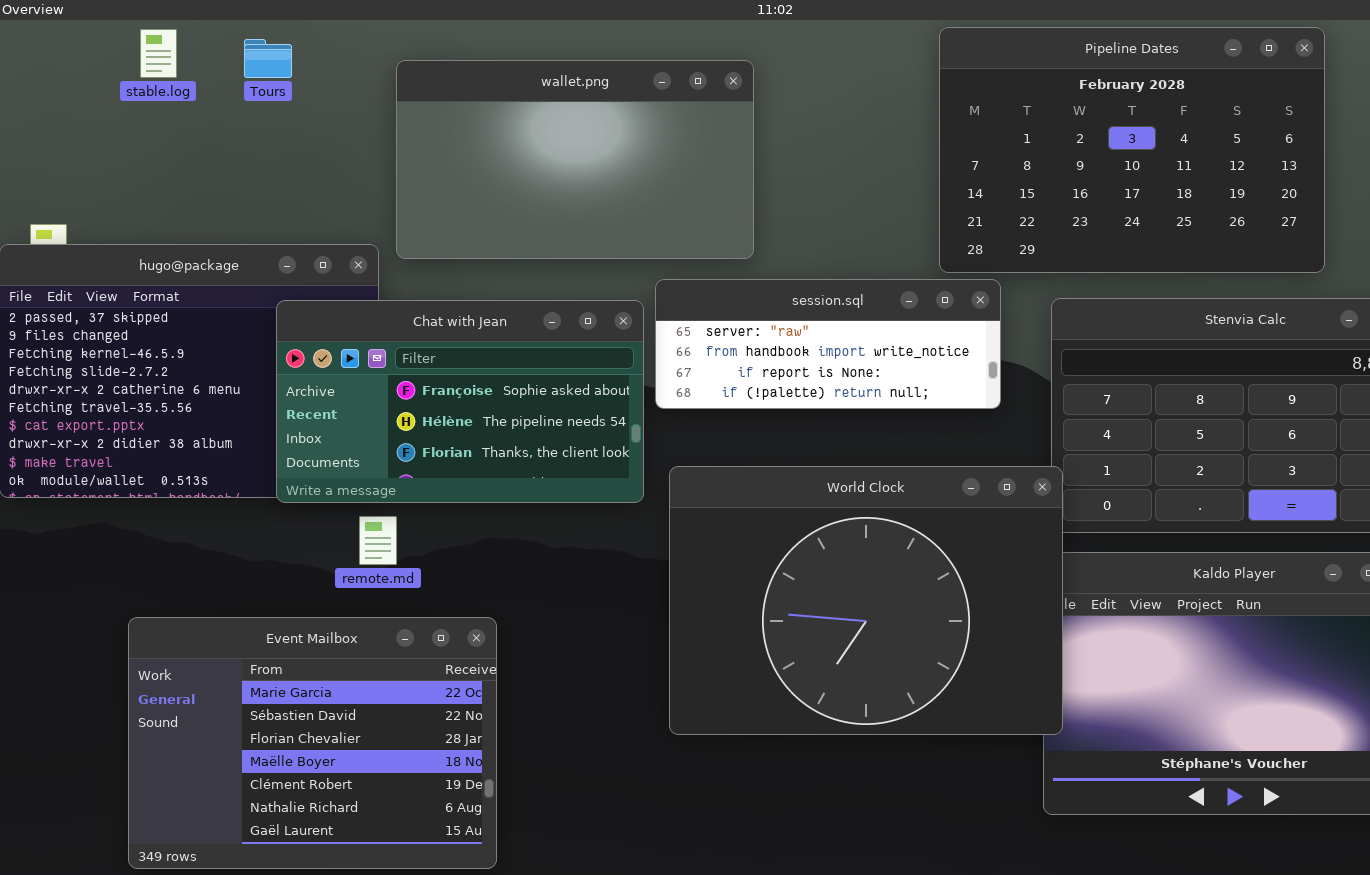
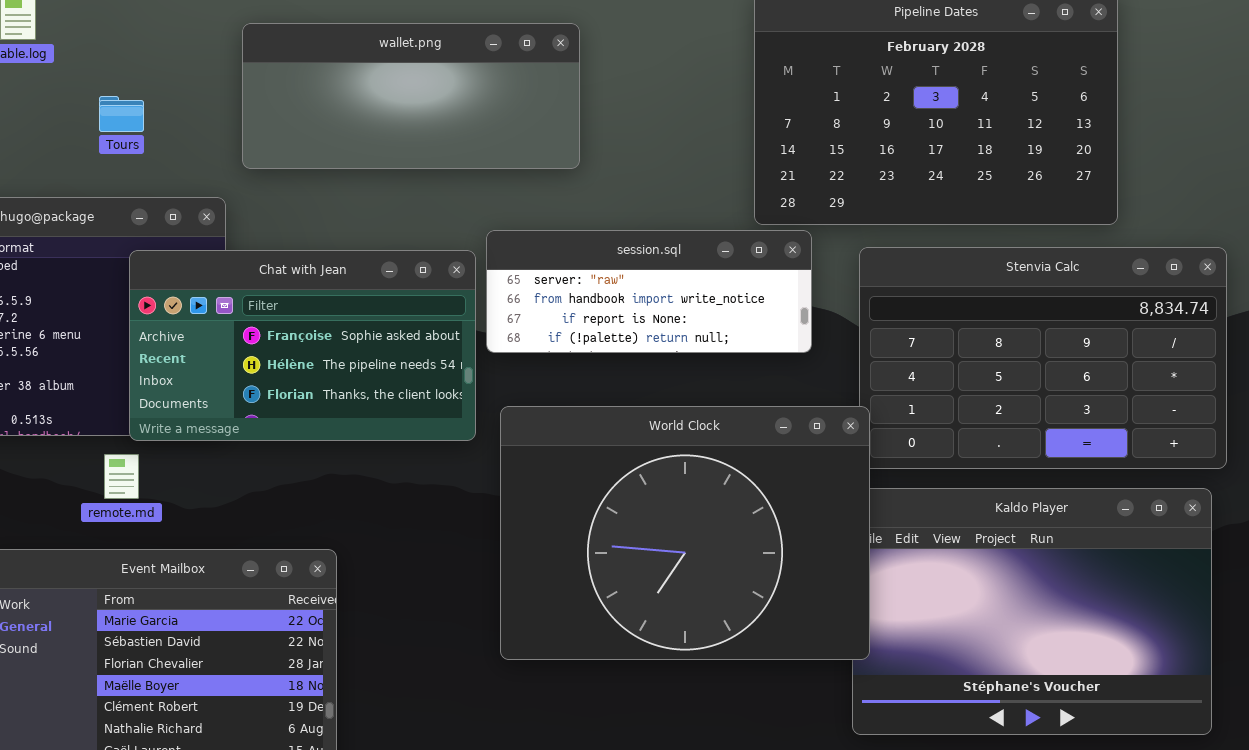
Tours: [244,39,292,78] -> [99,96,144,132], moved
wallet.png: [396,60,754,259] -> [242,23,580,169], resized
remote.md: [359,516,397,565] -> [104,454,139,499], moved

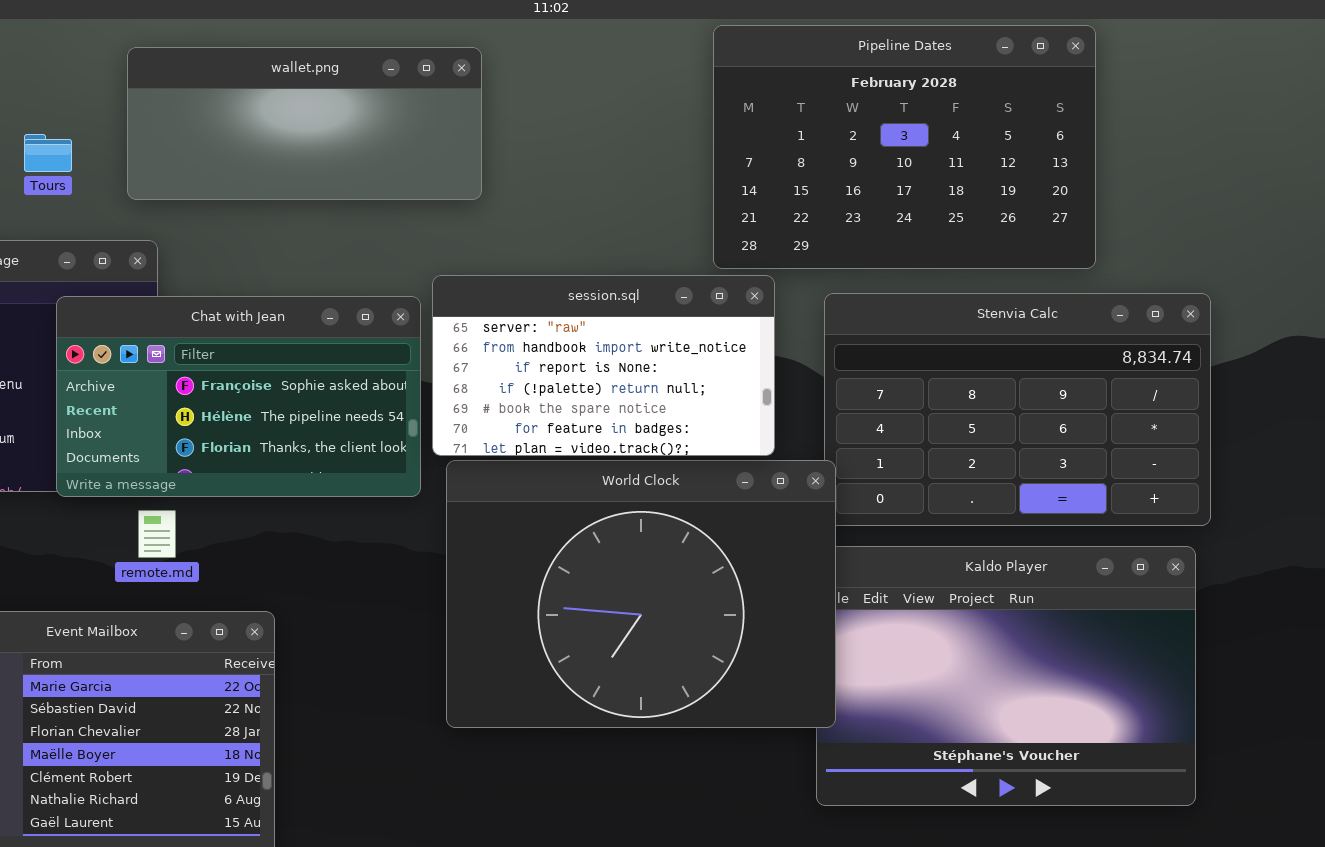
wallet.png: [242,23,580,169] -> [127,47,482,200], moved
session.sql: [486,230,812,353] -> [432,275,775,456], resized
remote.md: [104,454,139,499] -> [138,510,176,558], moved

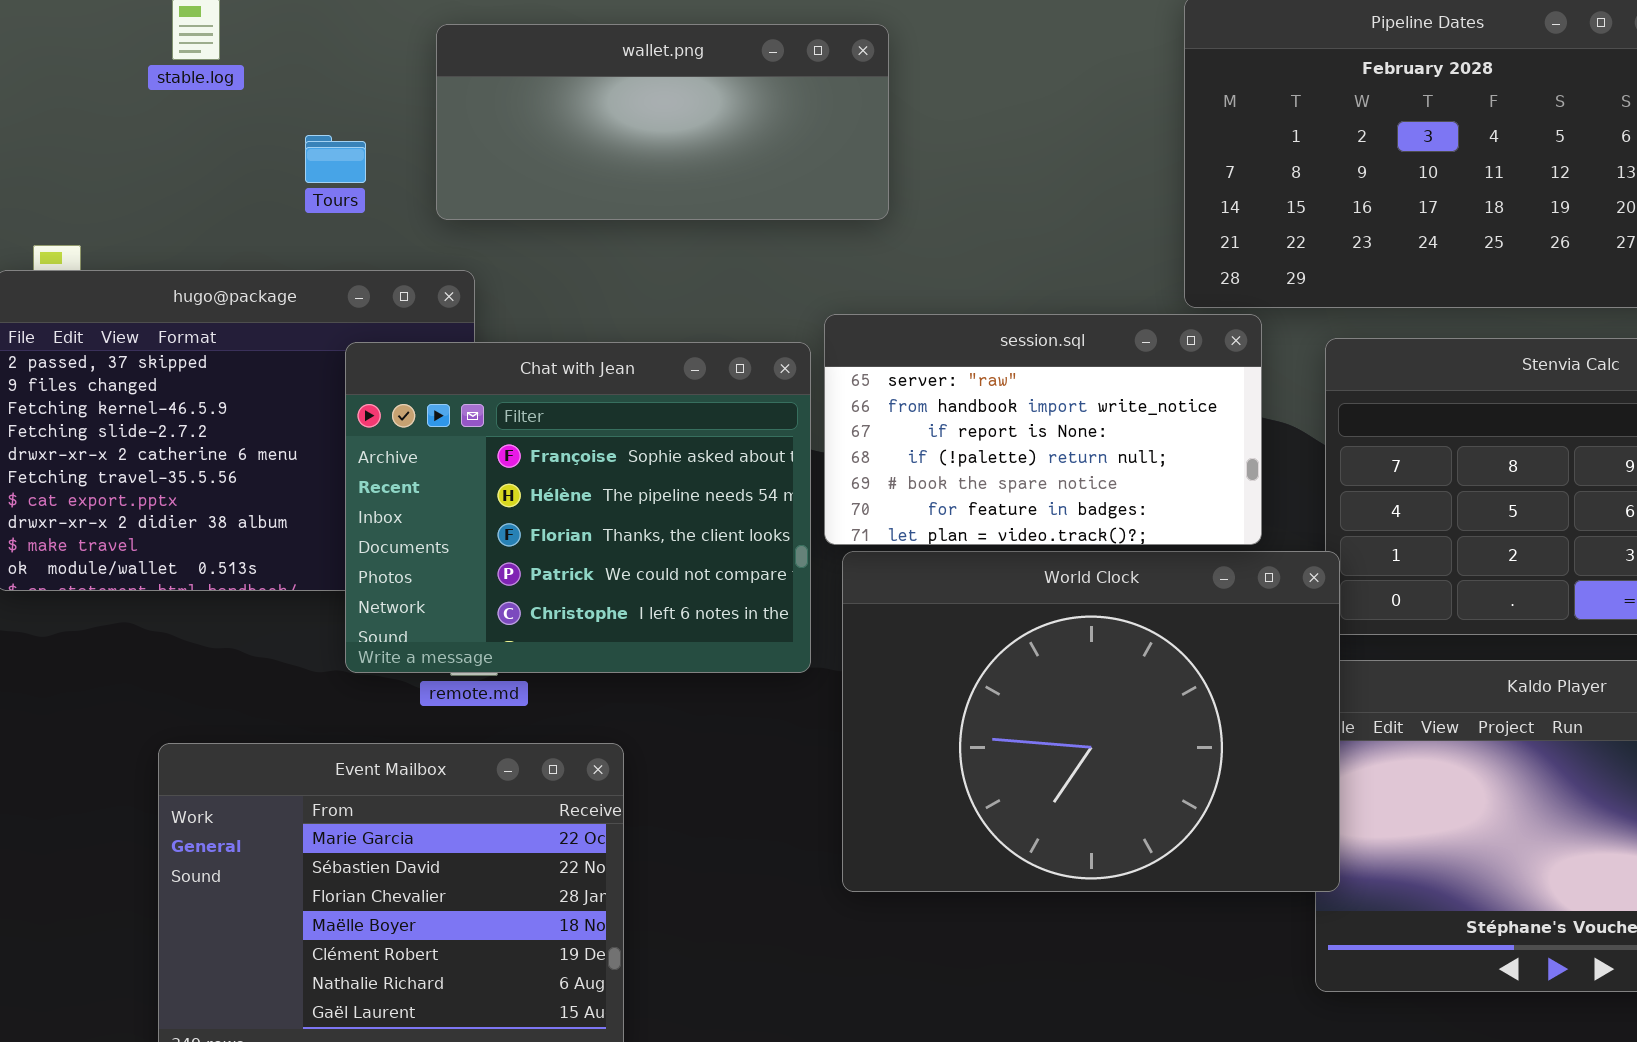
Chat with Jean: [56,296,421,497] -> [345,342,811,673], resized

